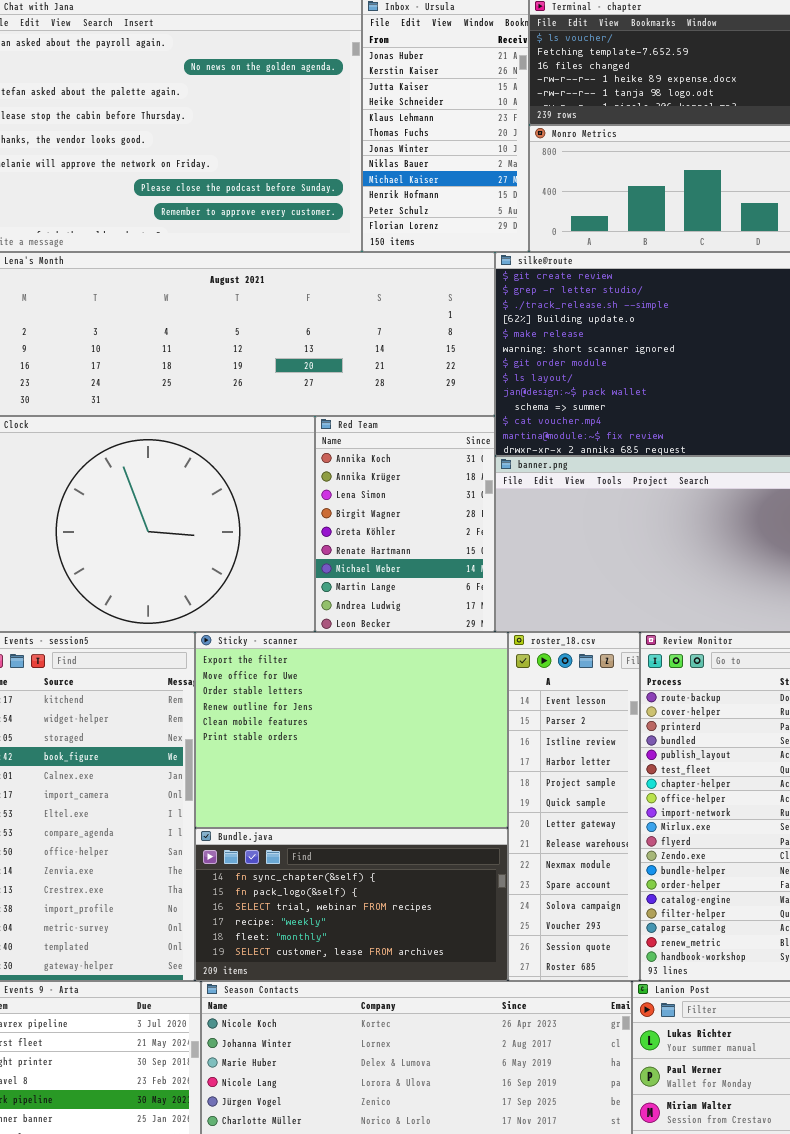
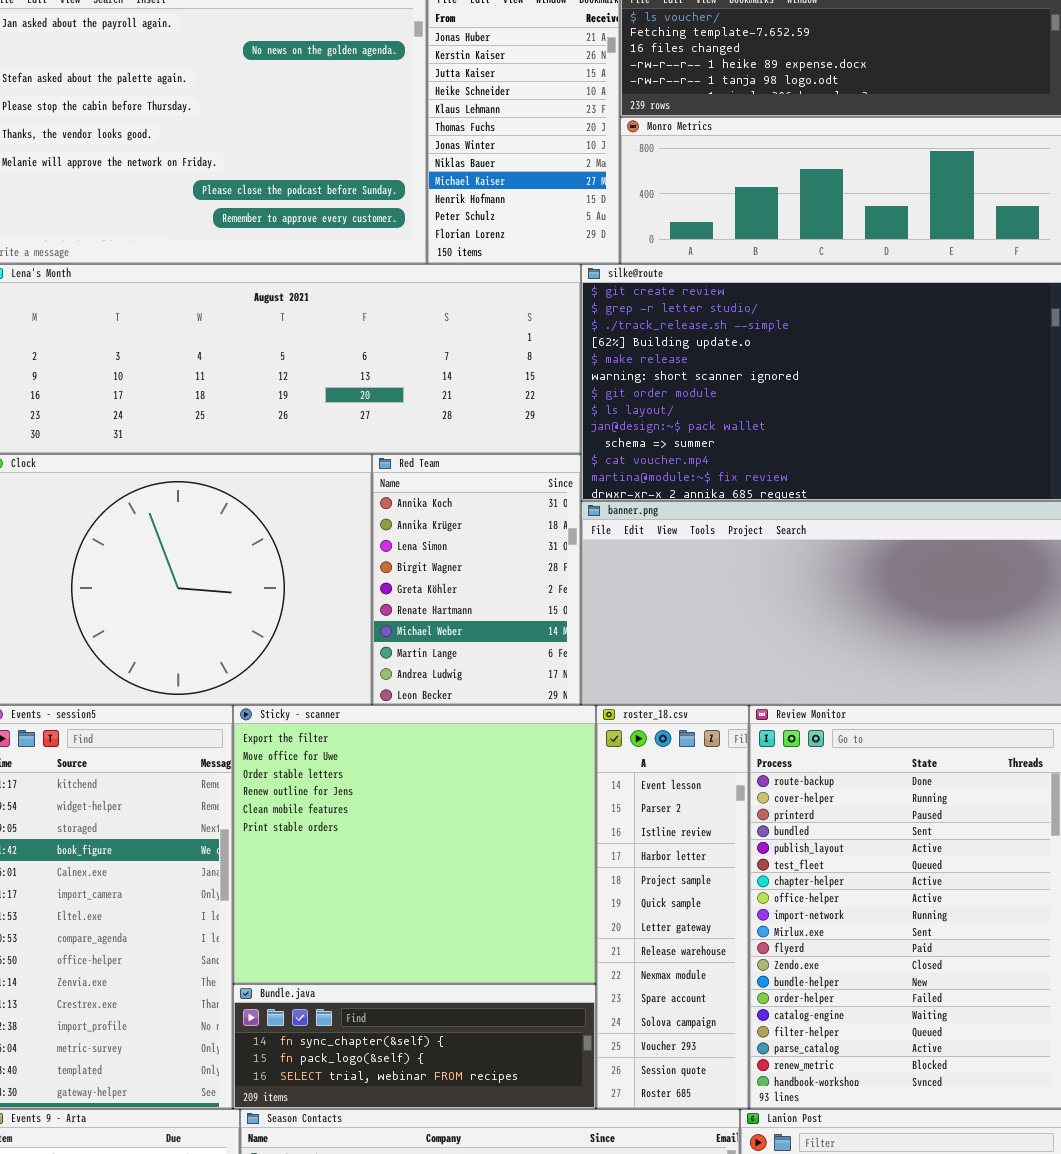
Sticky - scanner: [195,632,508,828] -> [233,705,596,984], resized
Bundle.java: [195,828,508,981] -> [233,984,596,1109], resized

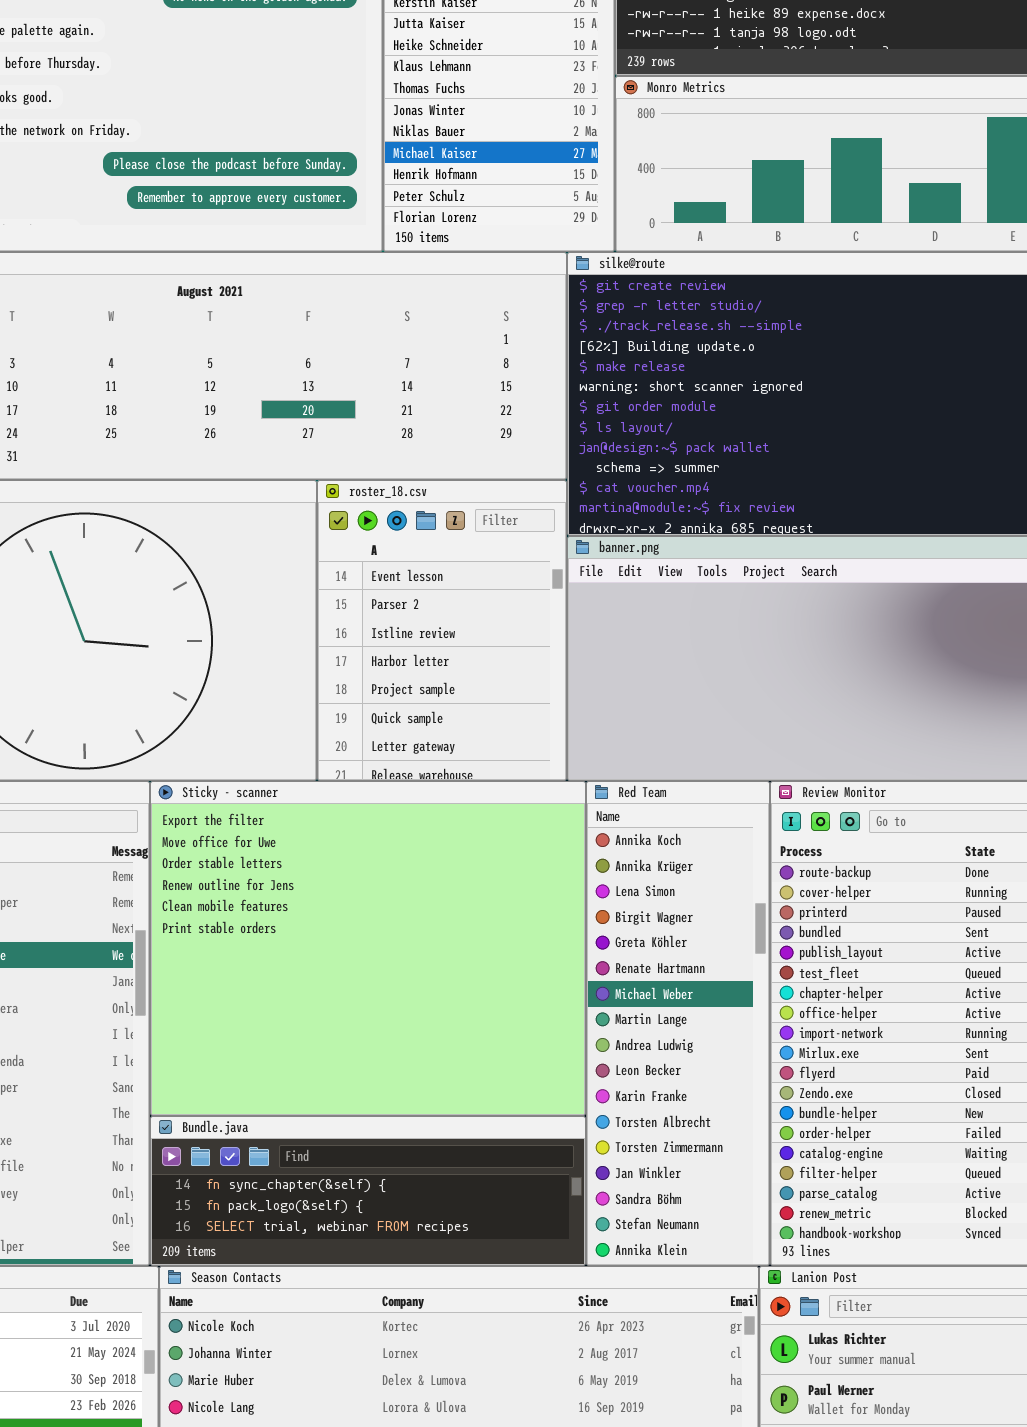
Red Team: [372,454,581,705] -> [586,781,770,1266], moved, resized
roster_18.csv: [596,705,749,1109] -> [317,480,567,781], moved, resized

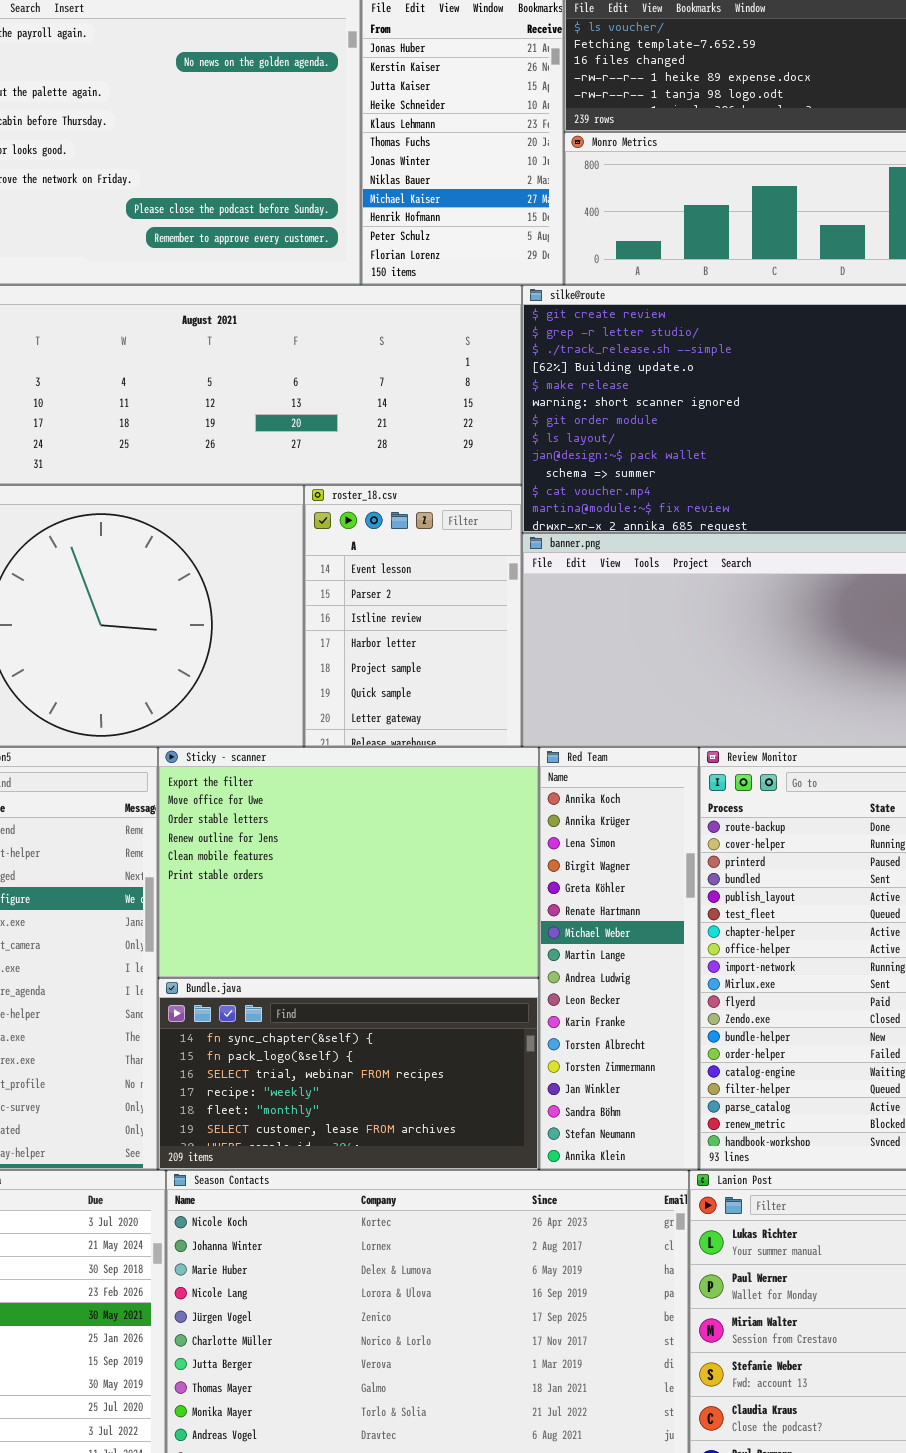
Sticky - scanner: [150,781,586,1116] -> [158,747,539,978], resized
Bundle.java: [150,1116,586,1266] -> [158,978,539,1170], resized

